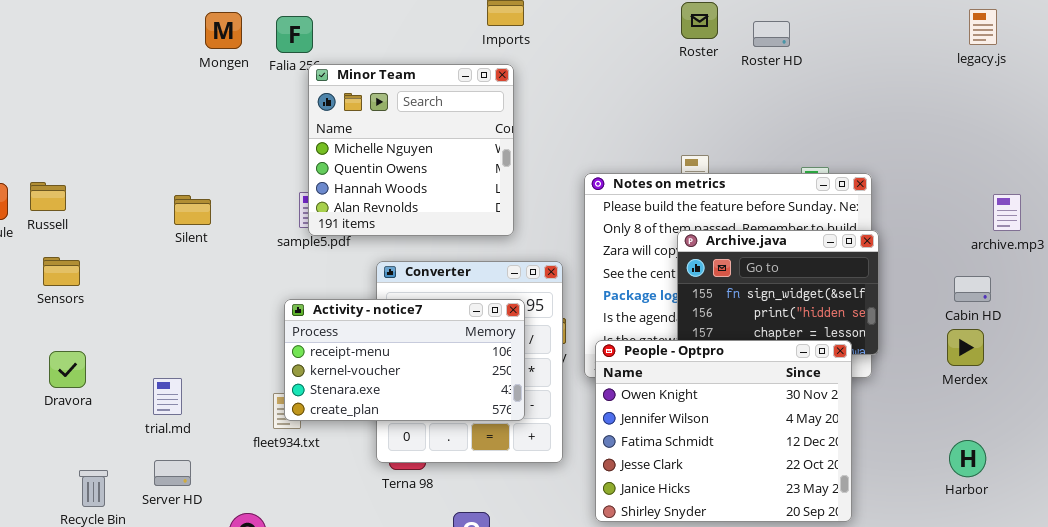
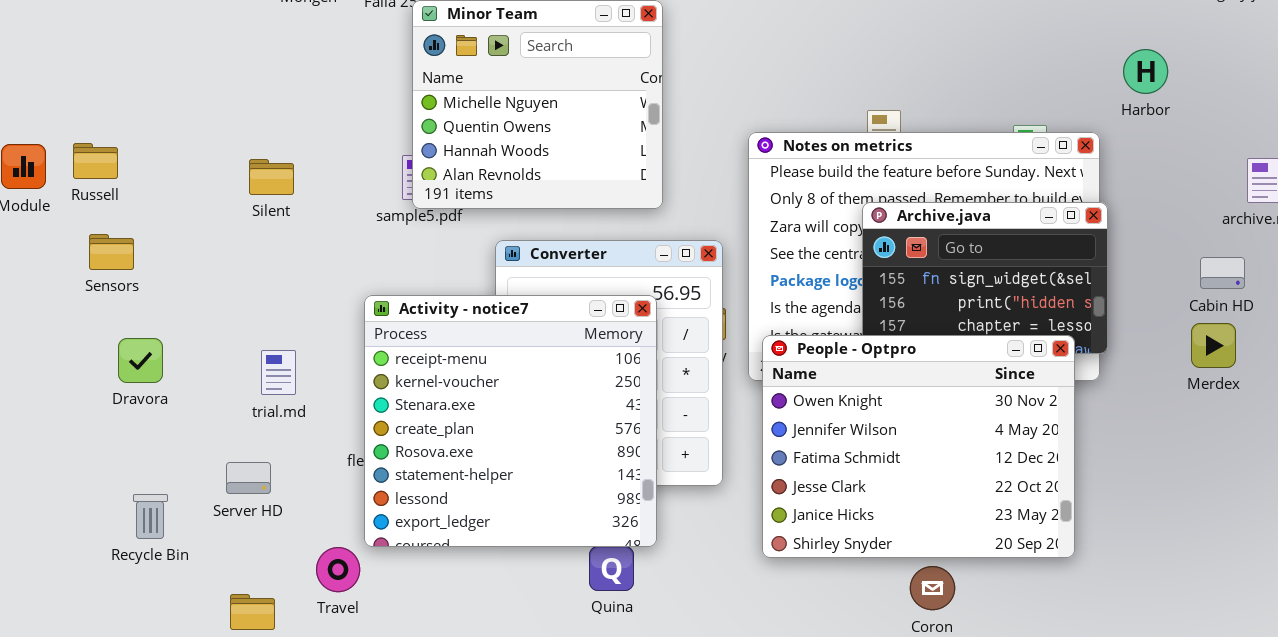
Activity - notice7: [284,299,525,421] -> [364,295,657,547], moved, resized
Dravora: [49,351,86,388] -> [118,338,163,383], moved
trial.md: [153,378,182,415] -> [261,350,296,395], moved
Harbor: [949,440,986,477] -> [1123,49,1168,94], moved
Server HD: [154,460,191,486] -> [226,462,271,494], moved

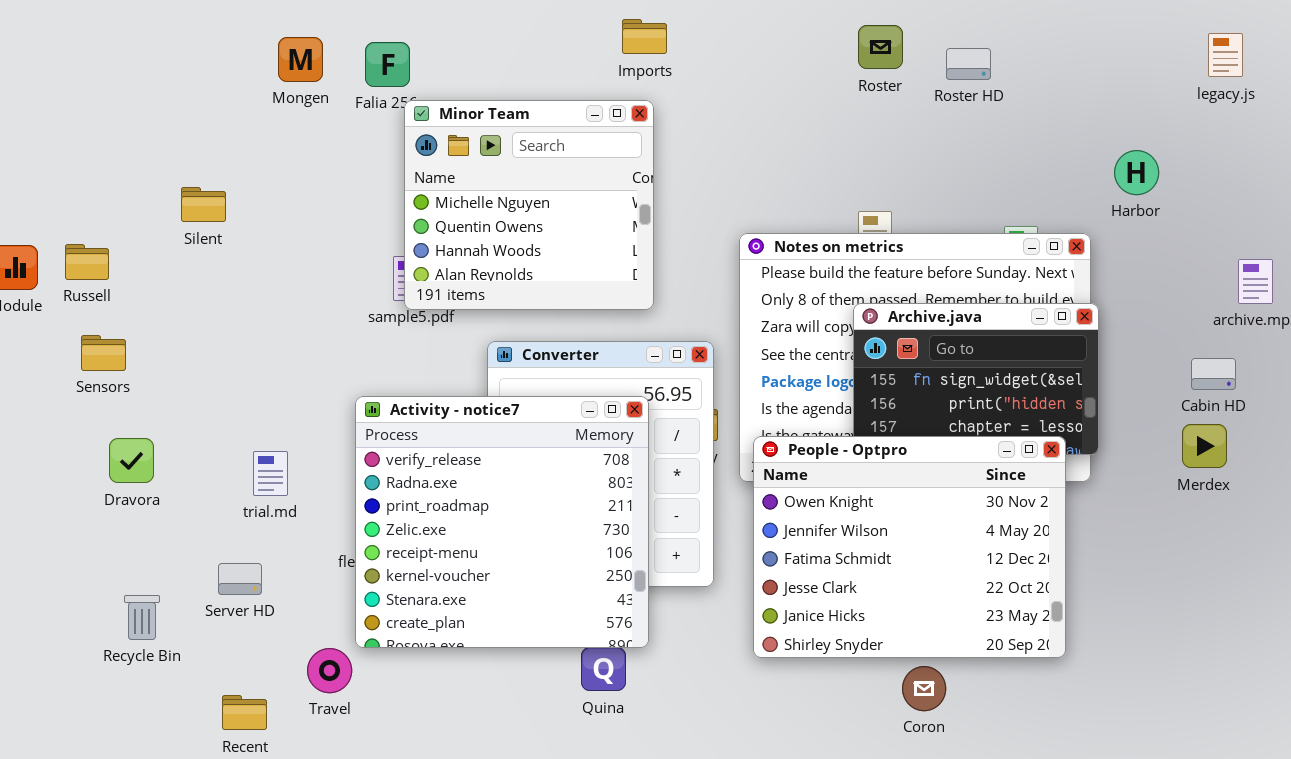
Silent: [249,159,294,195] -> [181,187,226,222], moved
Activity - notice7: [364,295,657,547] -> [355,396,649,648], scrolled up 4 rows

